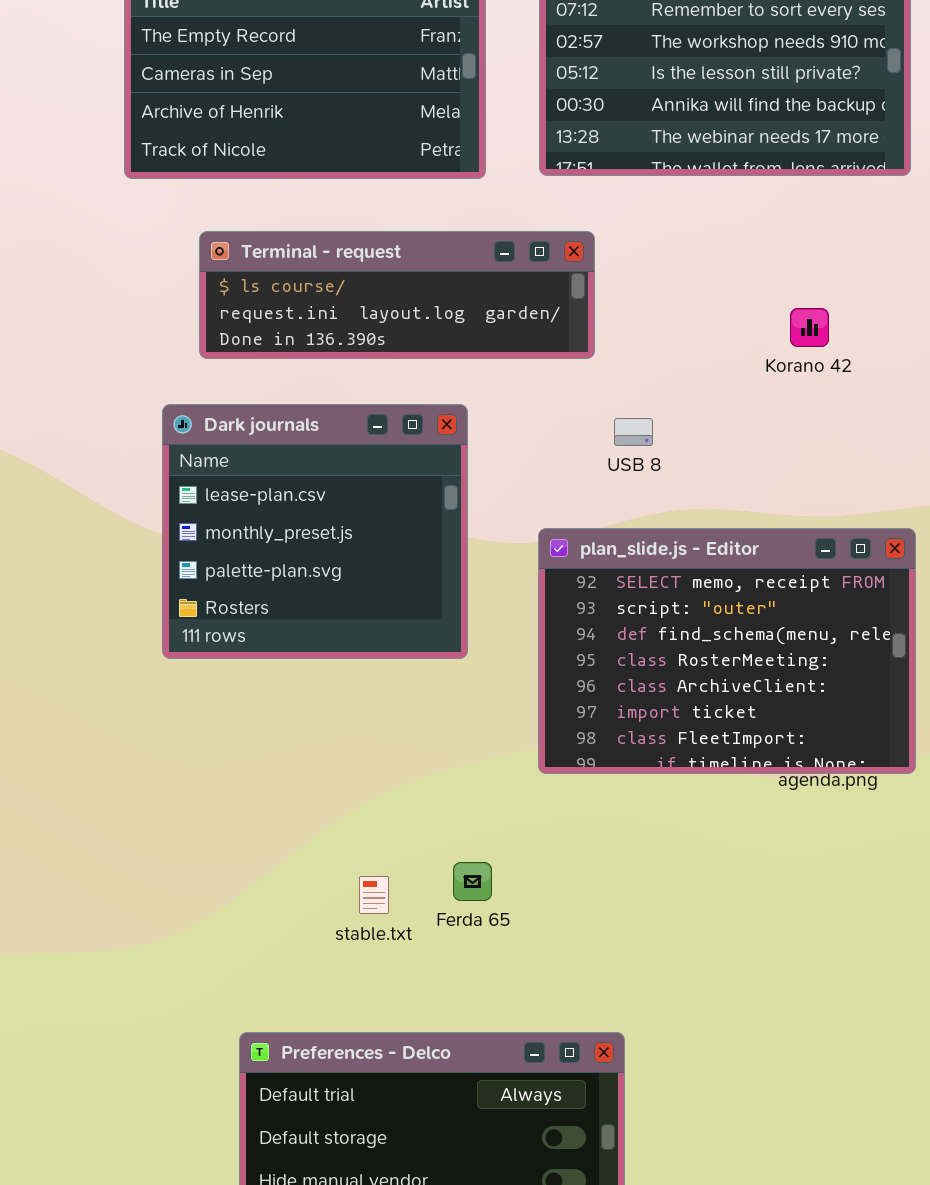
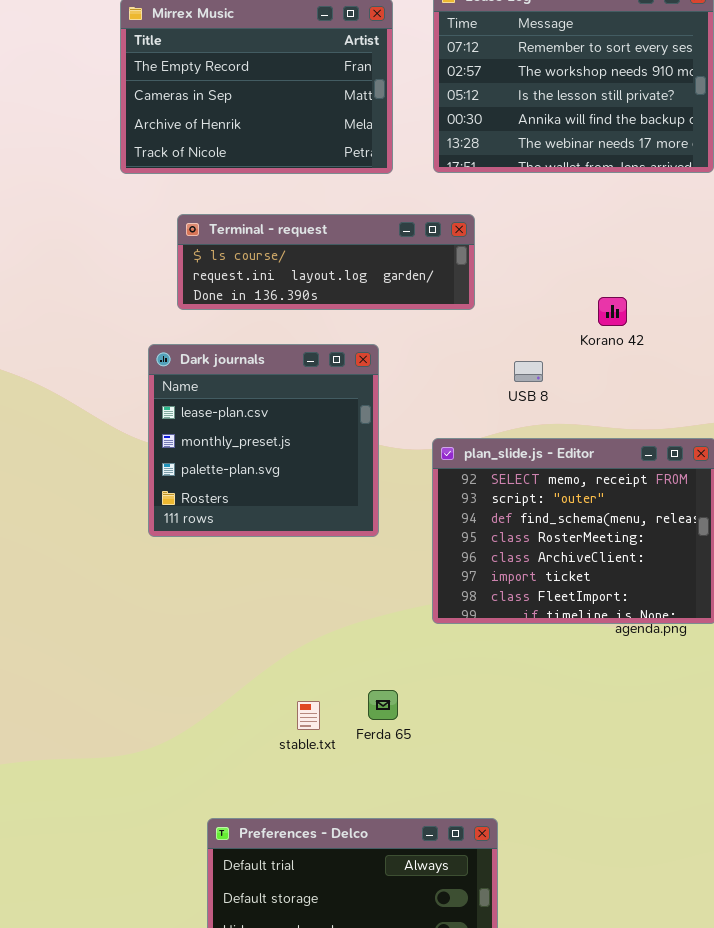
Korano 42: [790,308,829,347] -> [598,297,627,326], moved
USB 8: [614,418,653,446] -> [514,361,543,382], moved

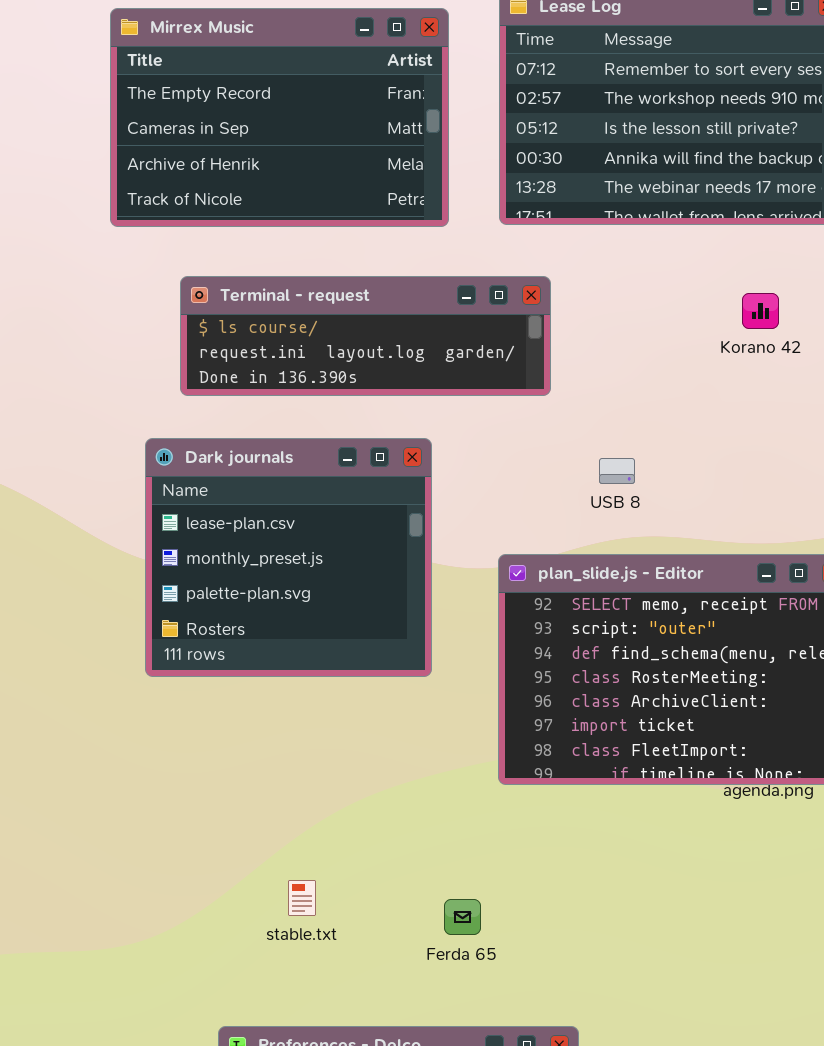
Korano 42: [598,297,627,326] -> [742,293,779,329], moved
Ferda 65: [368,690,398,720] -> [444,899,481,935], moved
stable.txt: [297,701,320,730] -> [288,880,316,916], moved

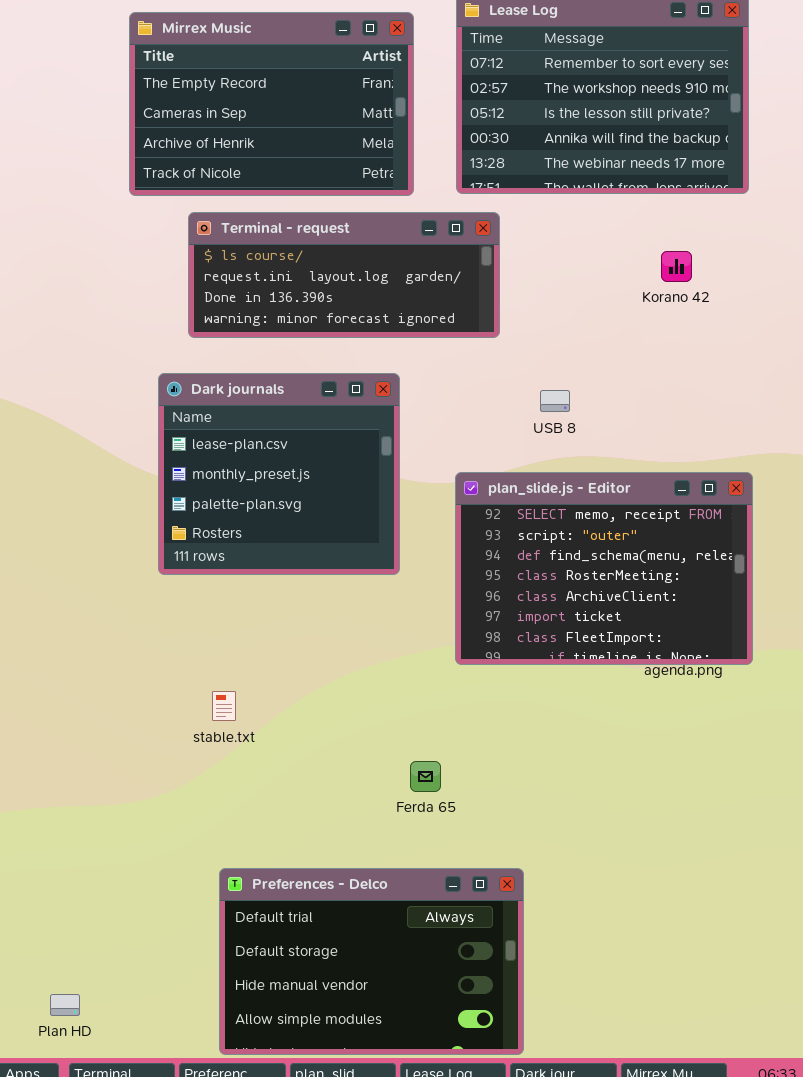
Terminal - request: [180,276,551,396] -> [188,212,500,338], resized
stable.txt: [288,880,316,916] -> [212,691,236,721], moved

